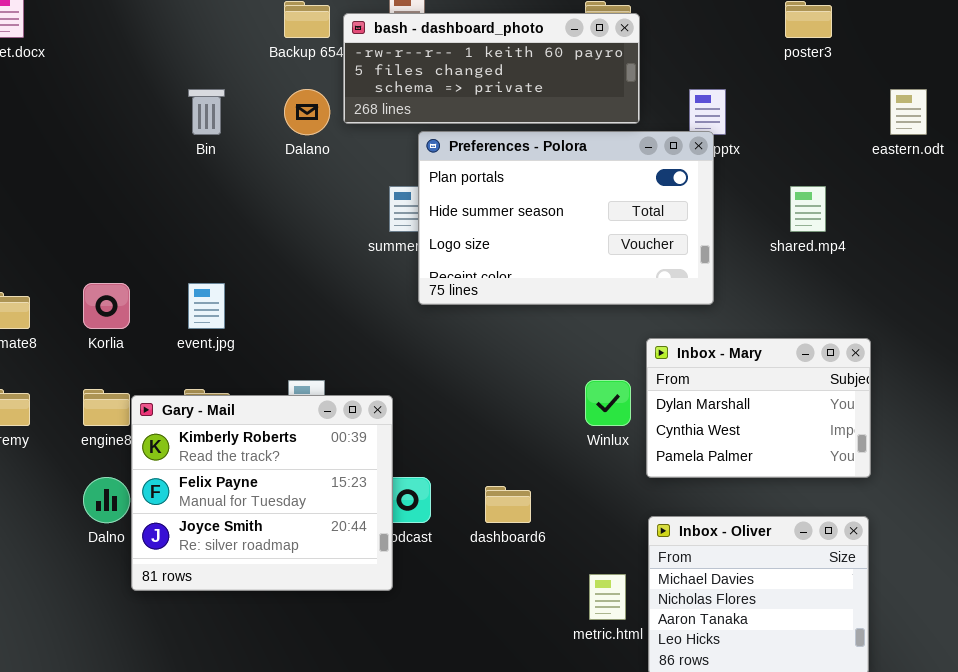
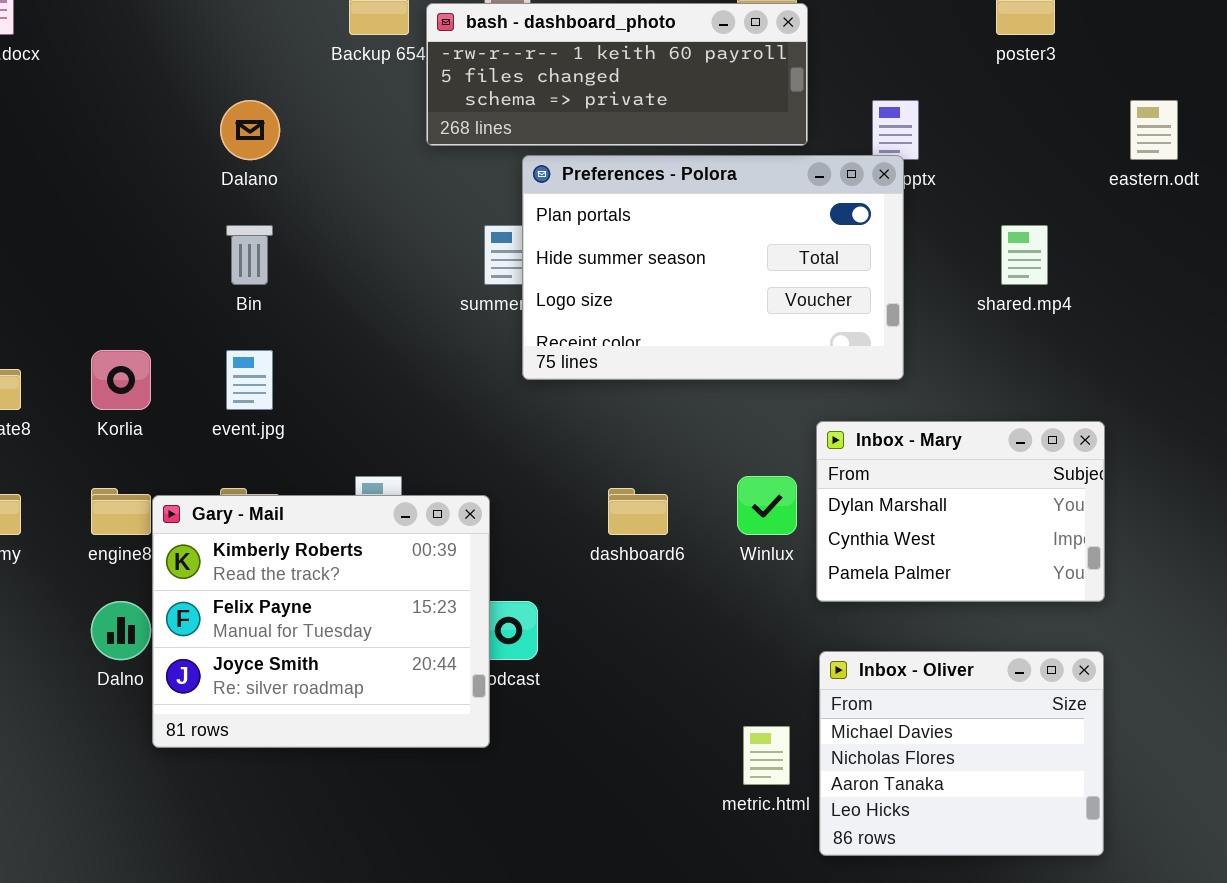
Bin: [188,89,225,135] -> [226,225,273,285], moved
Dalano: [284,89,330,135] -> [220,100,280,160], moved
dashboard6: [485,486,531,523] -> [608,488,668,535], moved

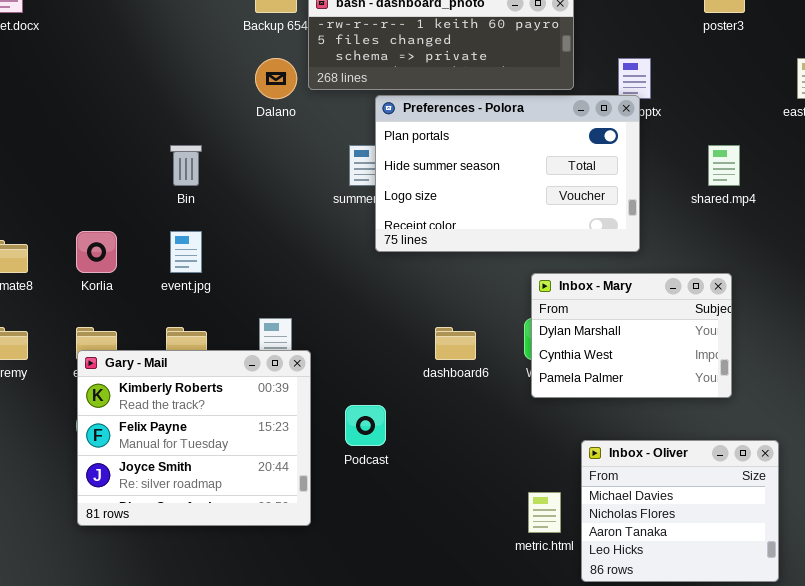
Dalano: [220,100,280,160] -> [255,58,297,99], moved
Inbox - Mary: [816,421,1105,602] -> [531,273,732,398], moved
Gary - Mail: [152,495,490,748] -> [77,350,311,526], moved

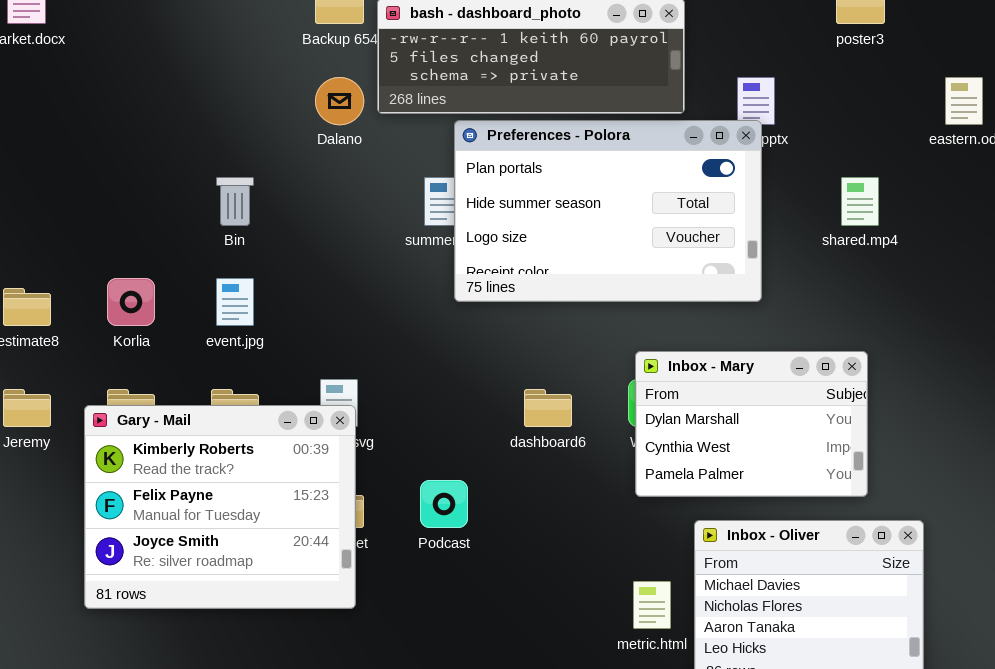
Inbox - Mary: [531,273,732,398] -> [635,351,868,497], moved
Gary - Mail: [77,350,311,526] -> [84,405,356,609], moved

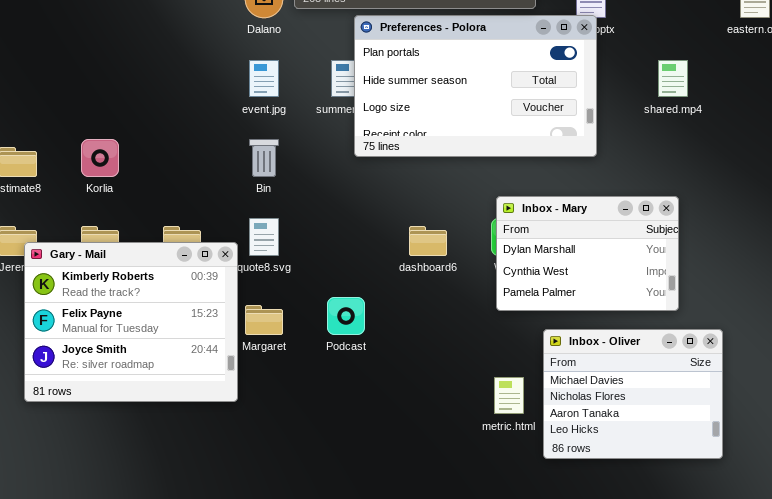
Bin: [216,177,254,226] -> [249,139,279,177], moved
event.jpg: [216,278,254,326] -> [249,60,279,97], moved
Gary - Mail: [84,405,356,609] -> [24,242,238,402], moved

